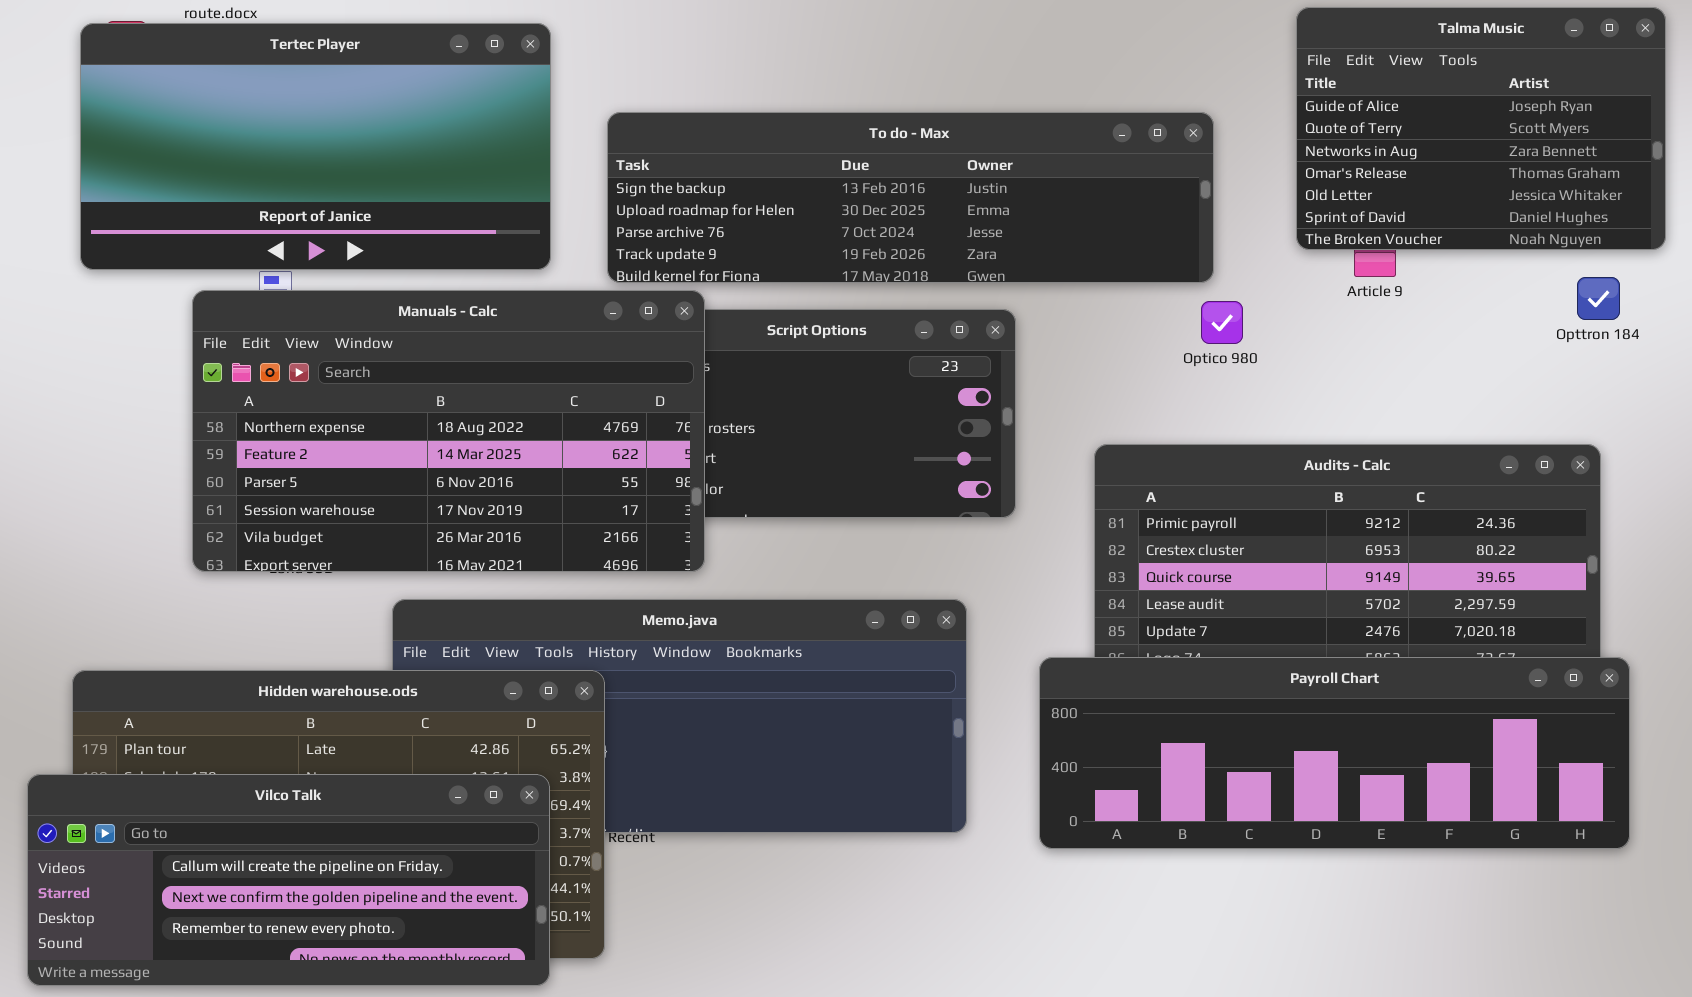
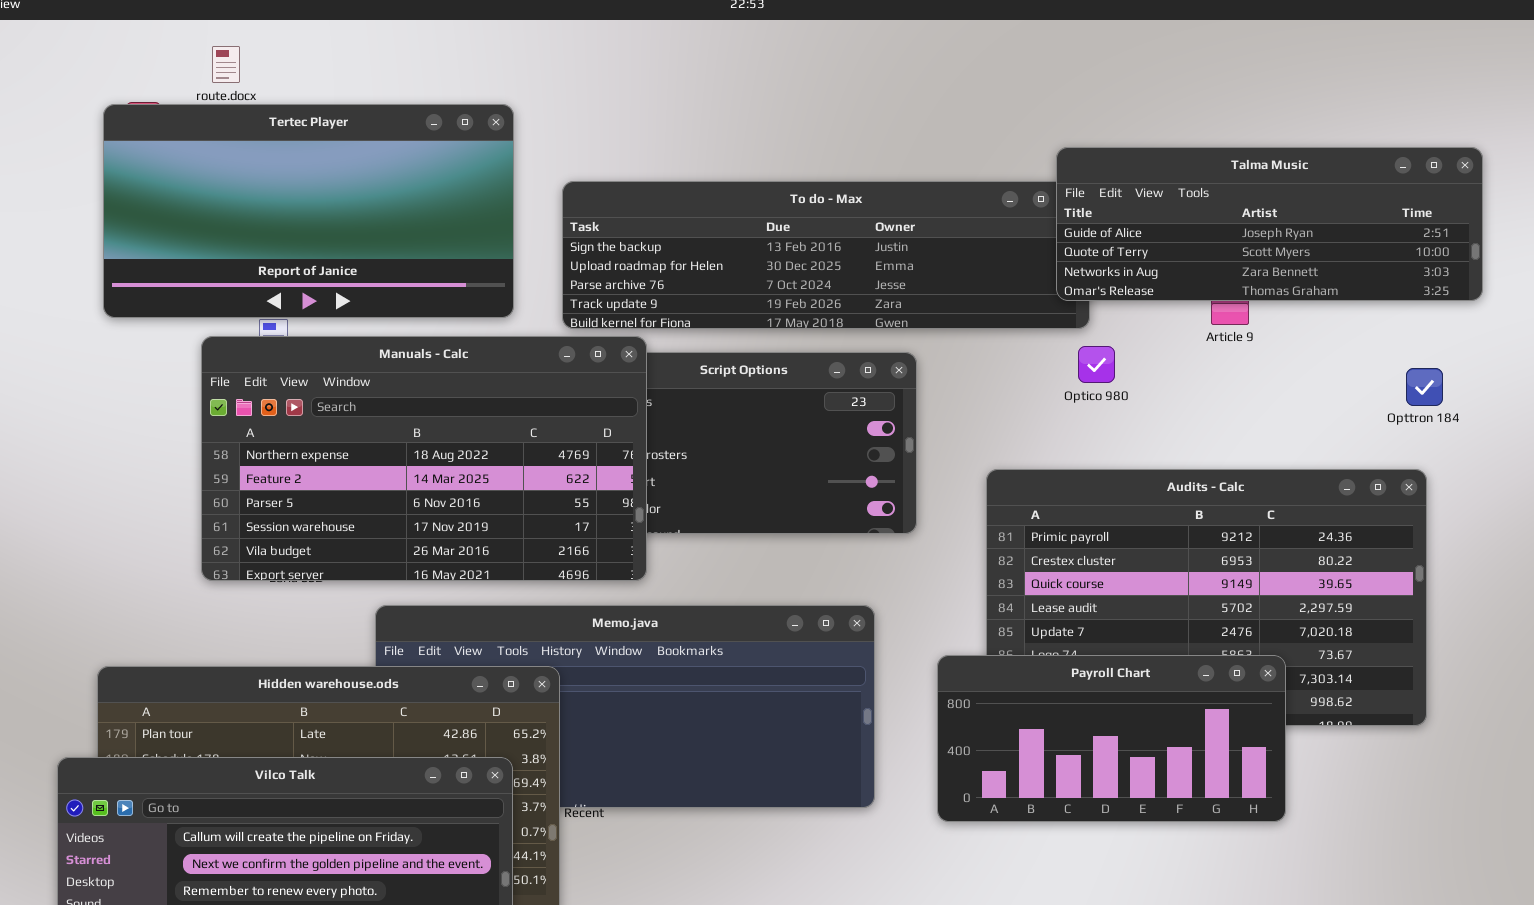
Talma Music: [1296,7,1666,250] -> [1056,147,1483,301], resized
Opttron 184: [1577,277,1620,320] -> [1406,368,1443,406], moved
Payroll Chart: [1039,657,1630,849] -> [937,655,1286,822], resized

